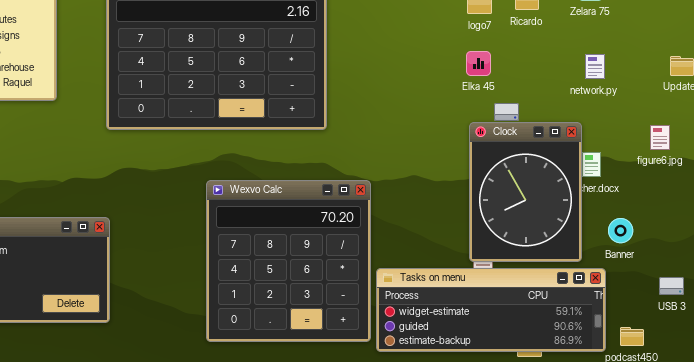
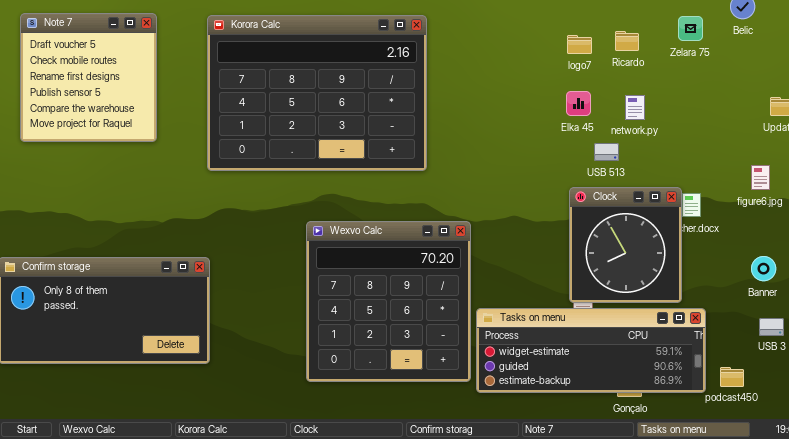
network.py: [585,54,605,79] -> [625,95,645,120], moved
Clock: [469,122,582,262] -> [569,187,682,303], resized
Banner: [608,218,633,243] -> [751,256,776,281], moved

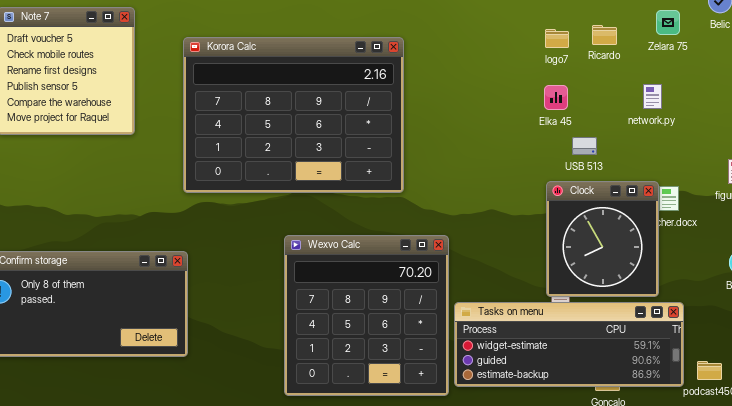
Korora Calc: [207,15,427,171] -> [183,37,404,193], moved
network.py: [625,95,645,120] -> [643,84,662,109], moved
Wexvo Calc: [306,221,471,382] -> [284,235,449,396], moved

